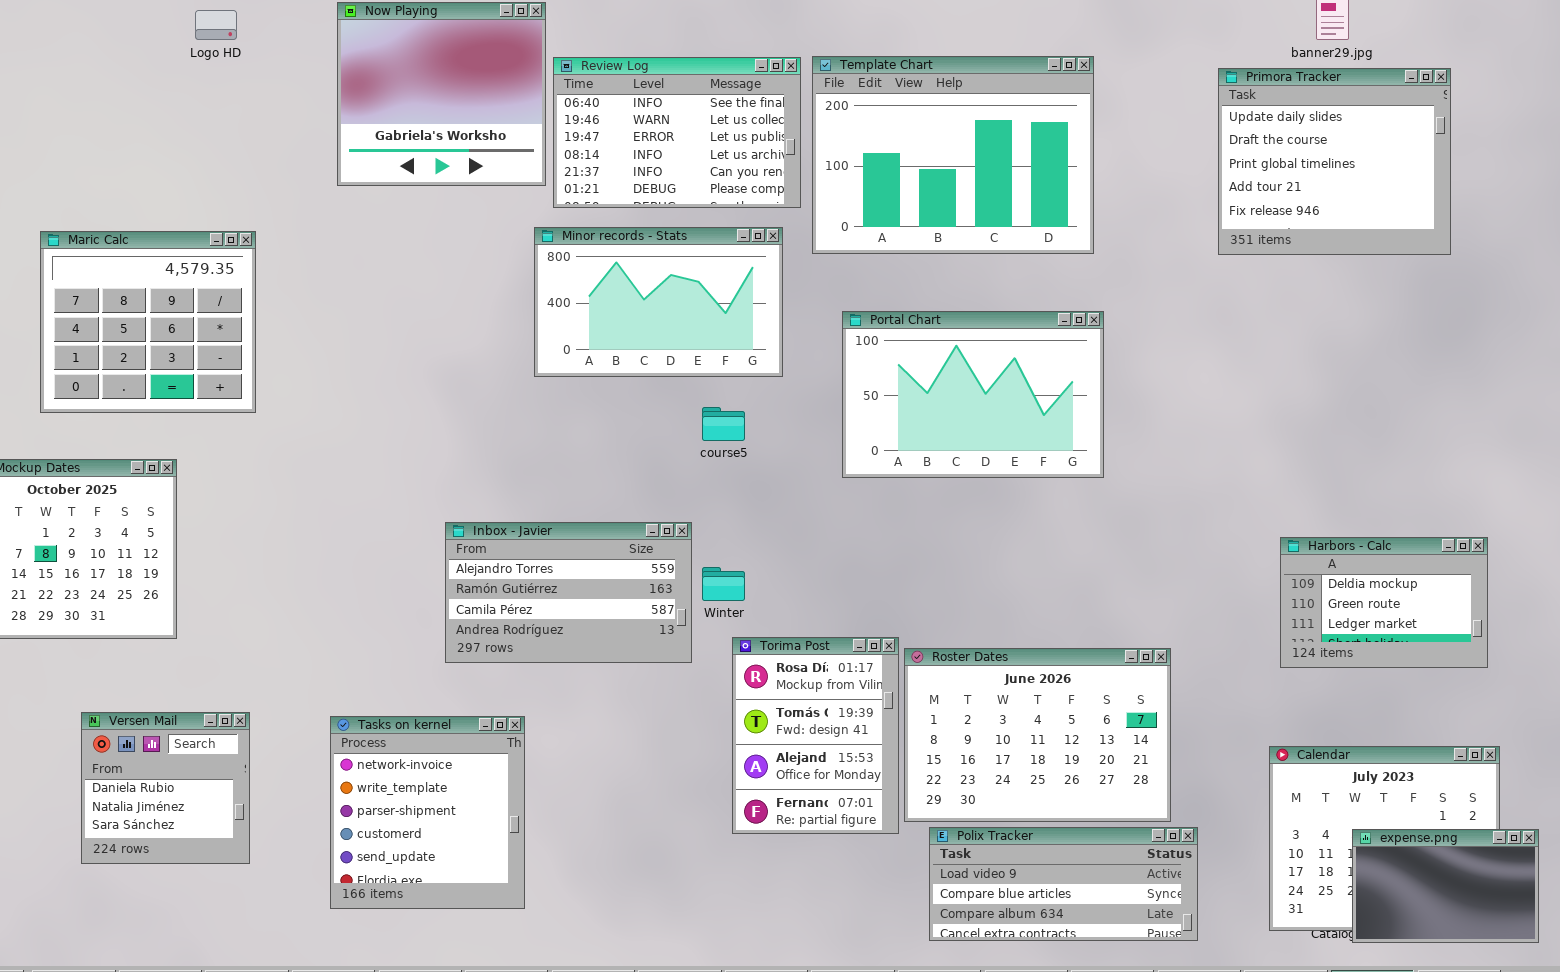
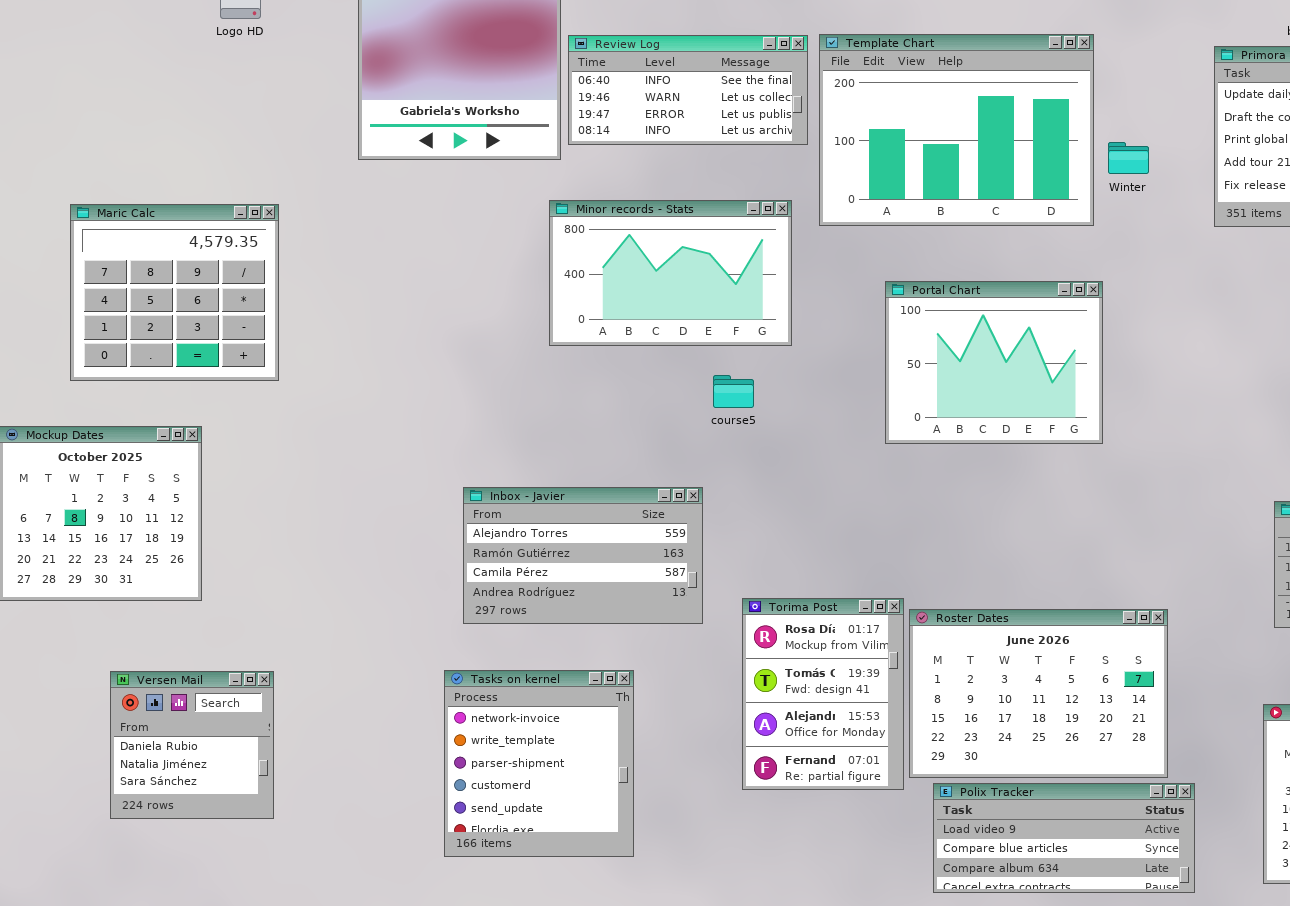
Review Log: [553,57,801,208] -> [568,35,808,145], resized
Portal Chart: [842,311,1104,478] -> [885,281,1103,444], resized
Winter: [702,567,745,601] -> [1108,142,1149,174], moved
Tasks on kernel: [330,716,525,909] -> [444,670,634,857], moved

